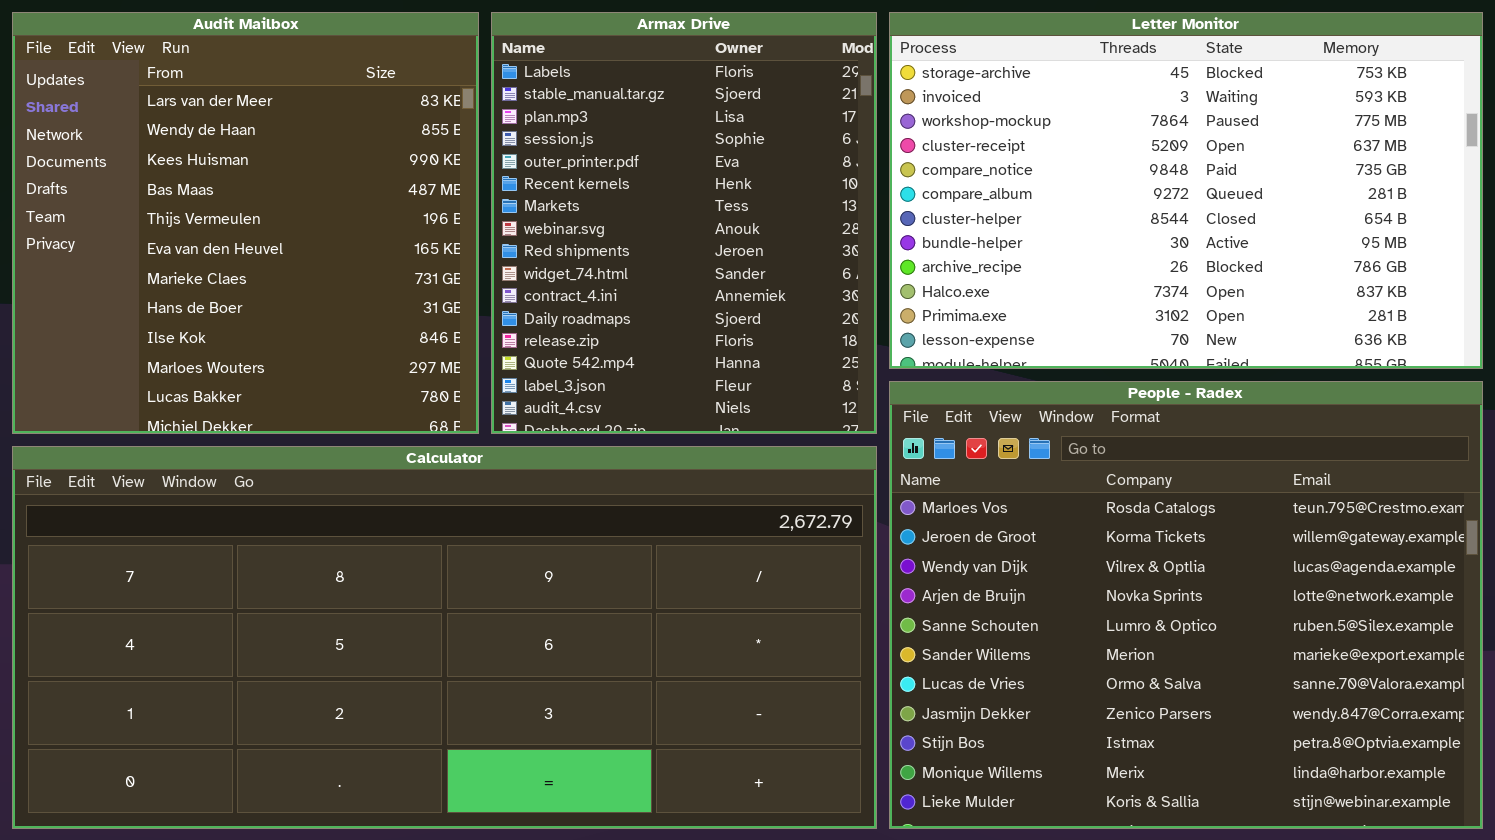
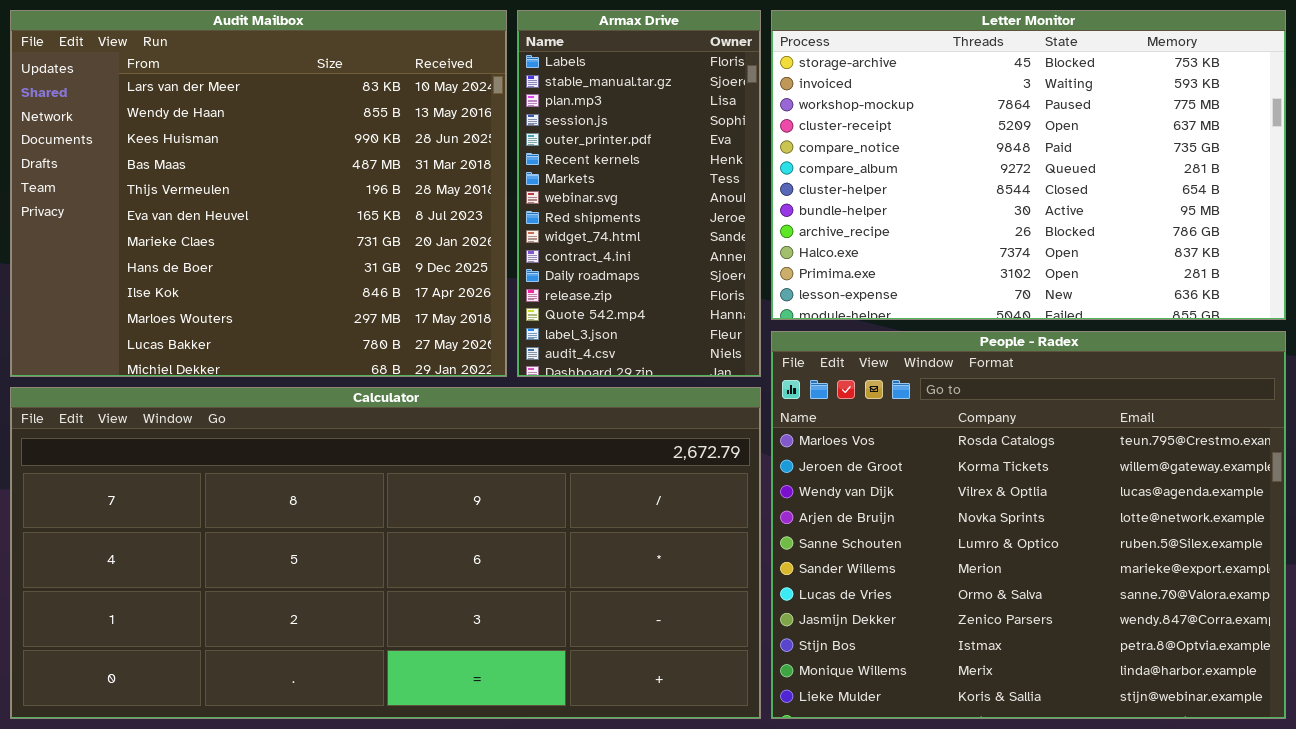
Audit Mailbox: [12,12,479,434] -> [10,10,507,377], resized
Armax Drive: [491,12,877,434] -> [517,10,761,377], resized

